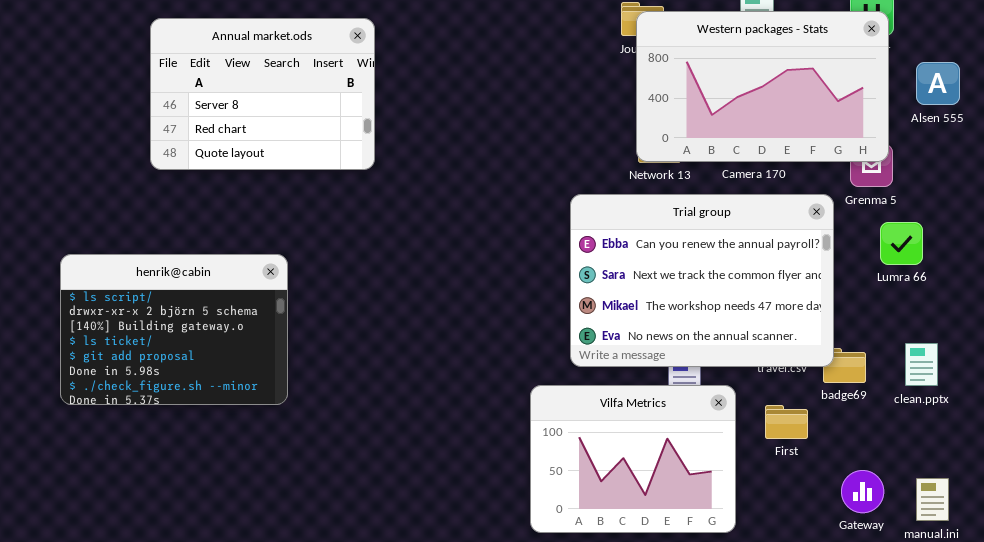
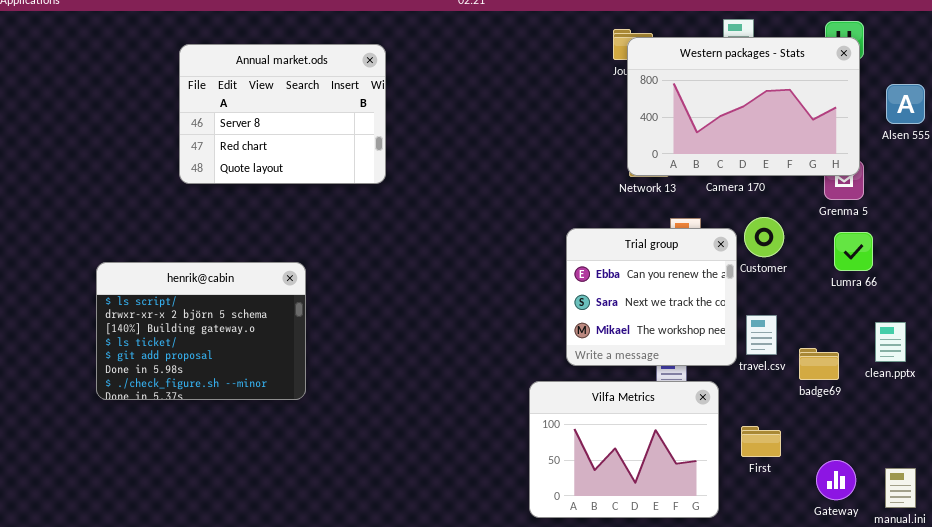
Trial group: [570,194,834,367] -> [566,228,737,366], resized
Lumra 66: [880,222,923,265] -> [834,232,873,271], moved
clean.pptx: [905,343,938,386] -> [875,322,906,362], moved
First: [765,405,808,439] -> [741,426,781,457], moved

